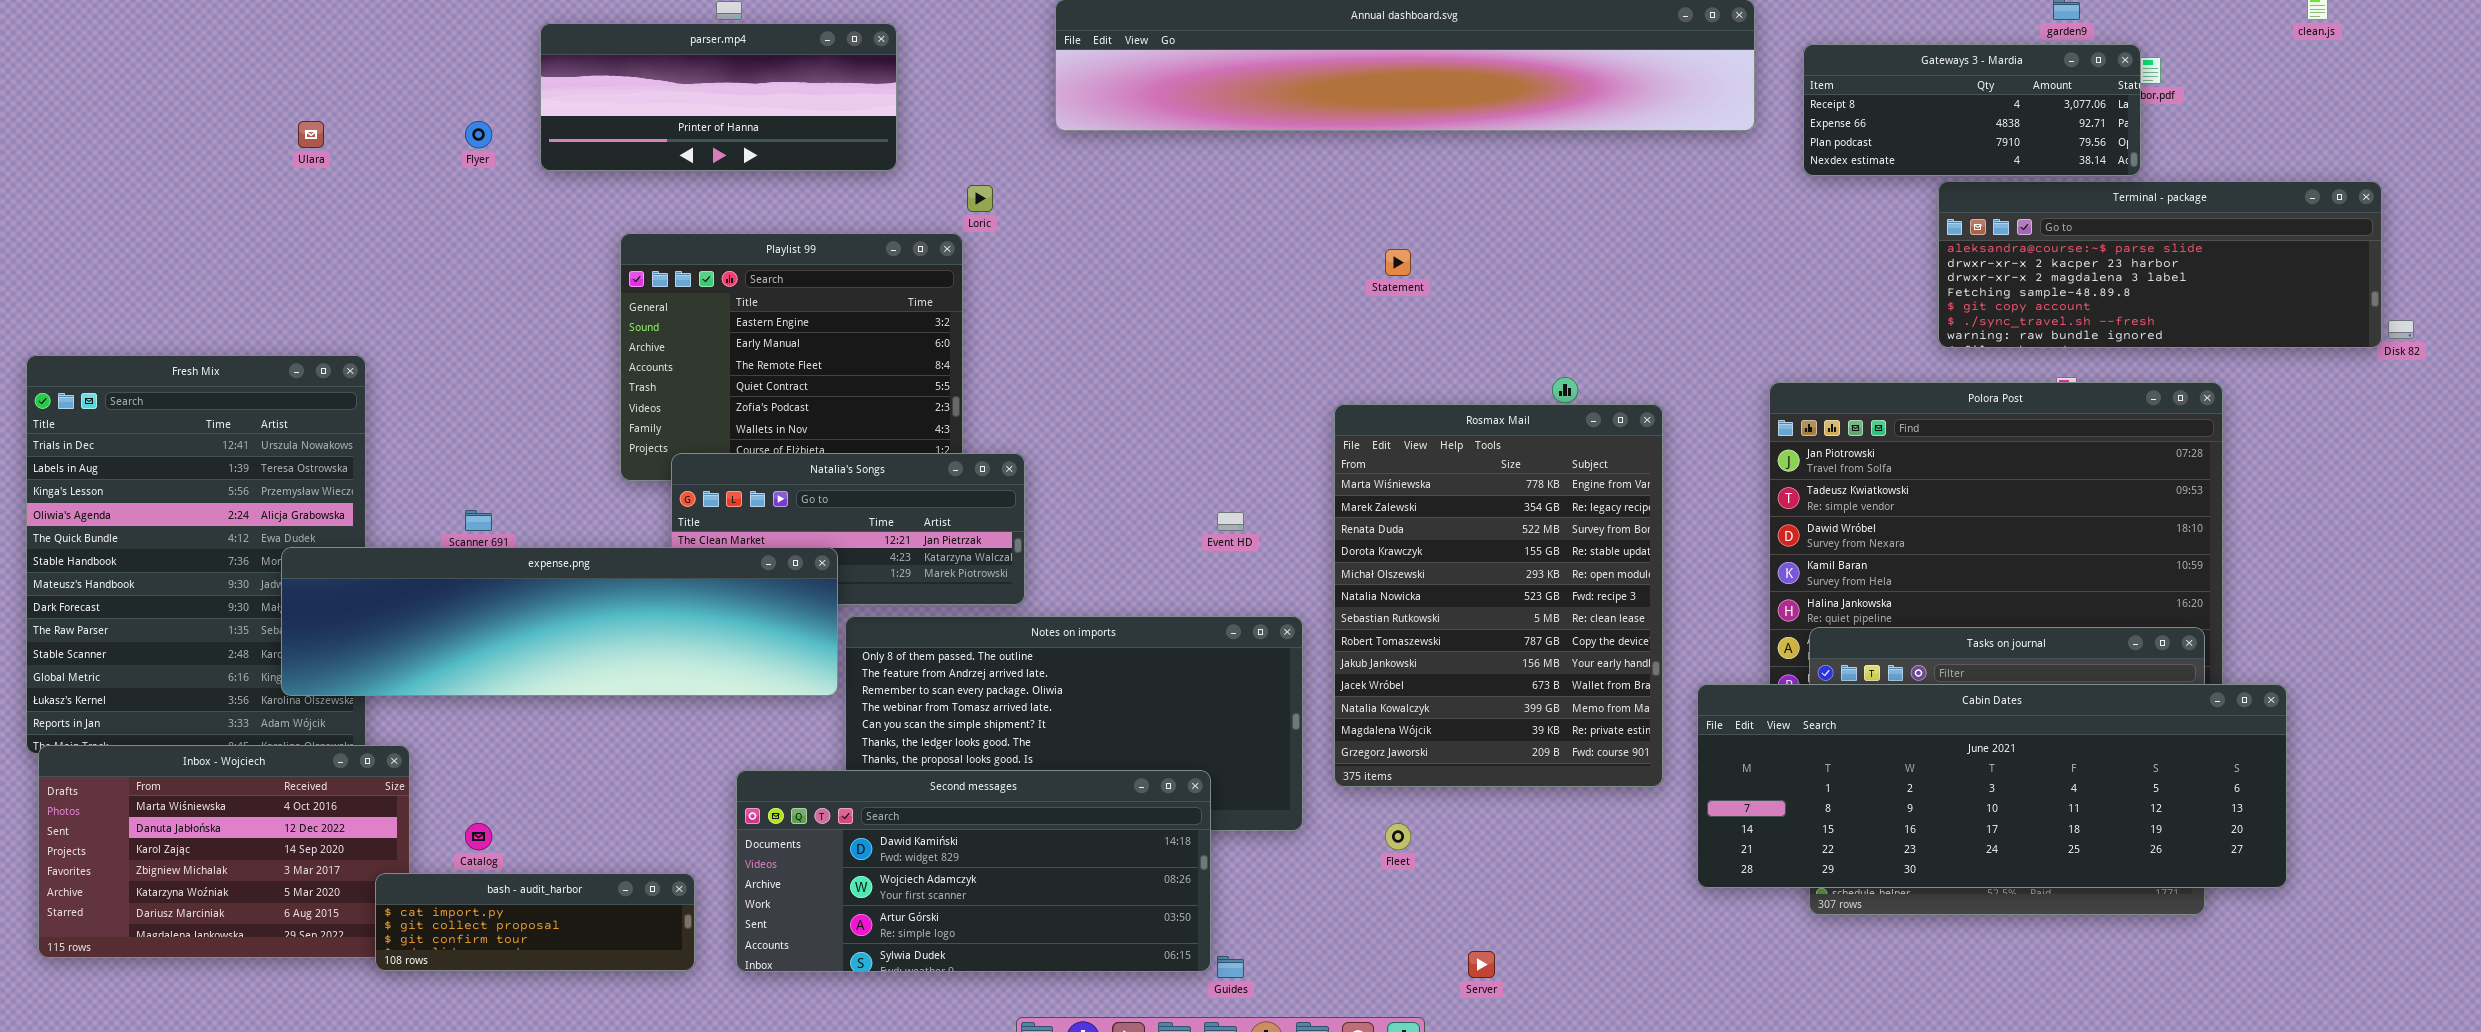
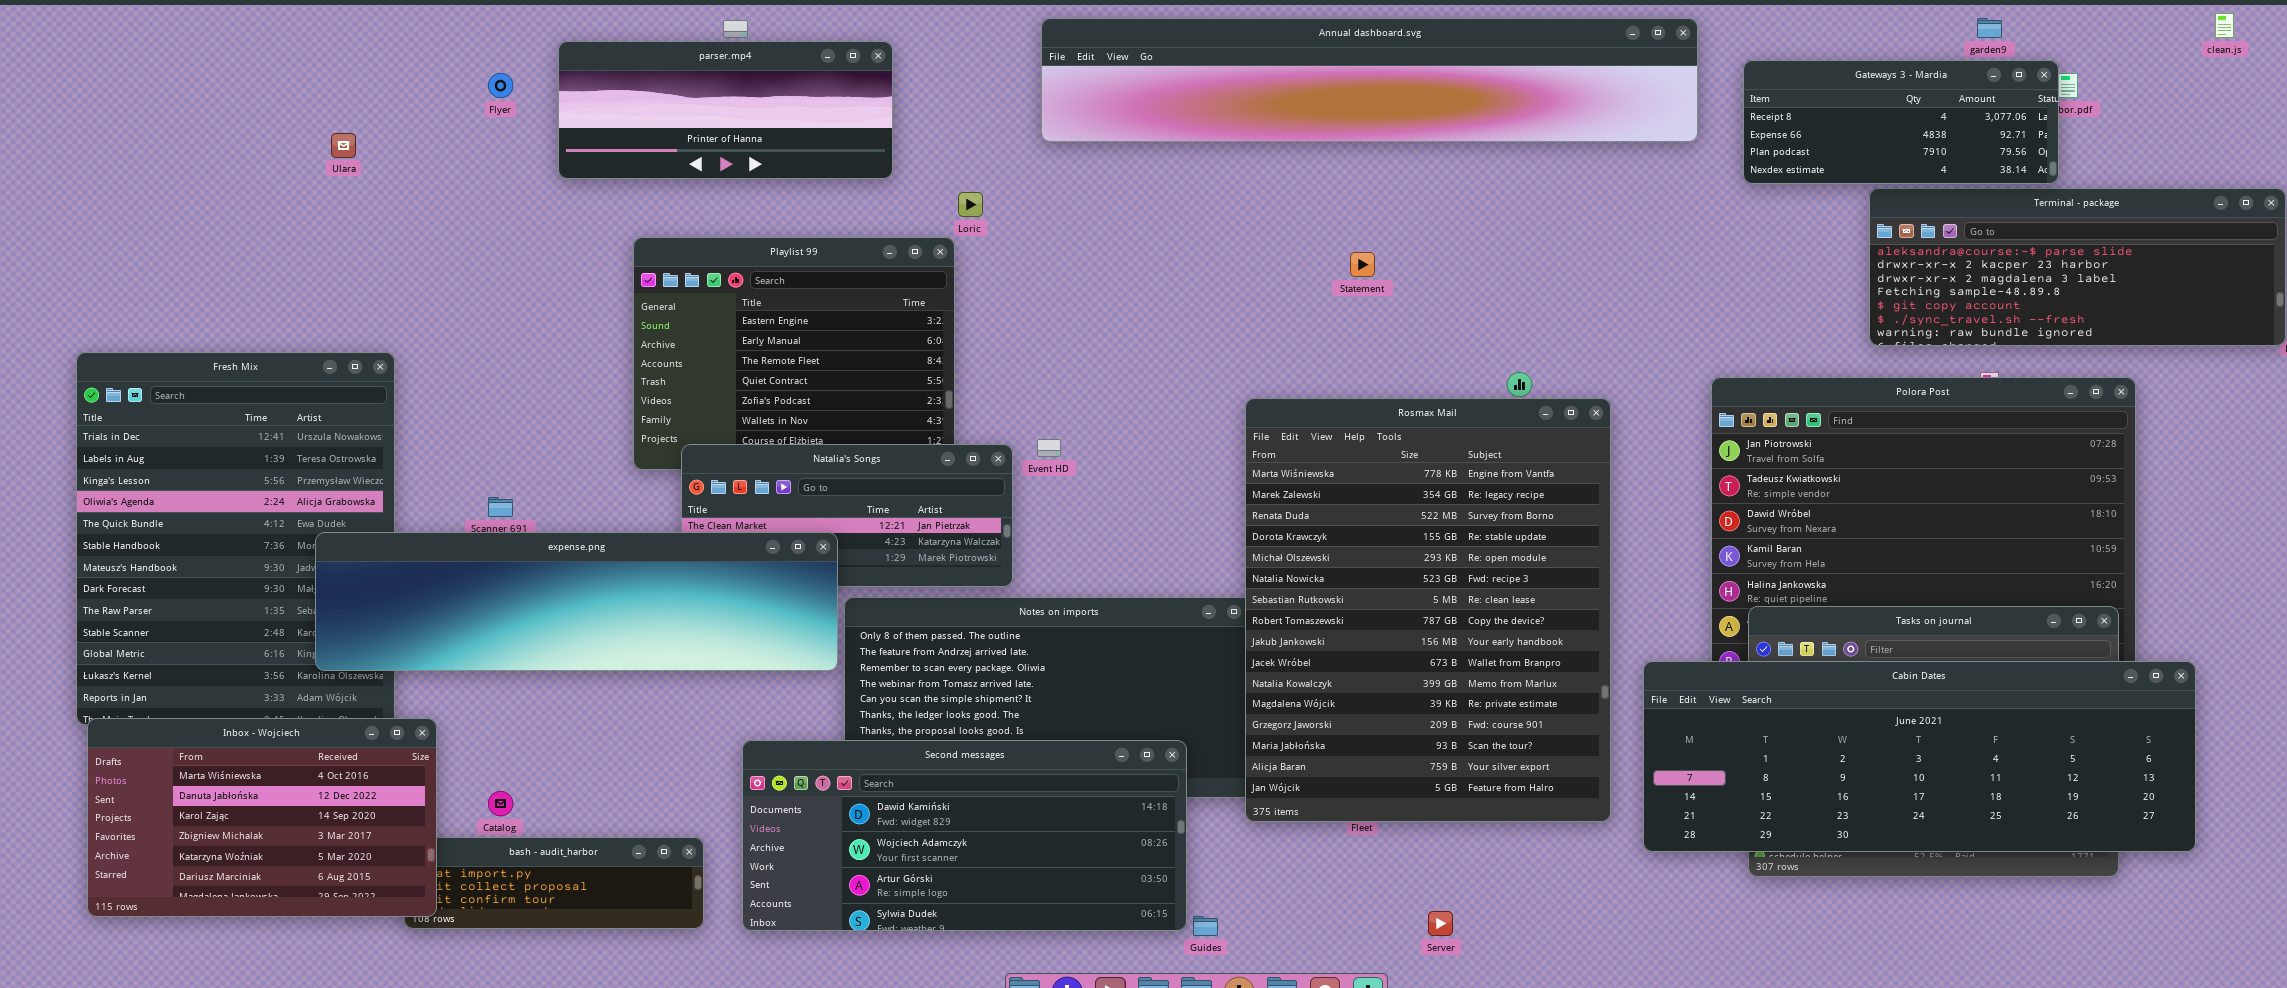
Flyer: [465,121,492,148] -> [488,73,513,98], moved
Rosmax Mail: [1334,404,1663,787] -> [1245,398,1611,822], resized
Event HD: [1217,512,1244,531] -> [1037,439,1061,457], moved
Inbox - Wojciech: [38,745,410,958] -> [87,718,437,917], raised

